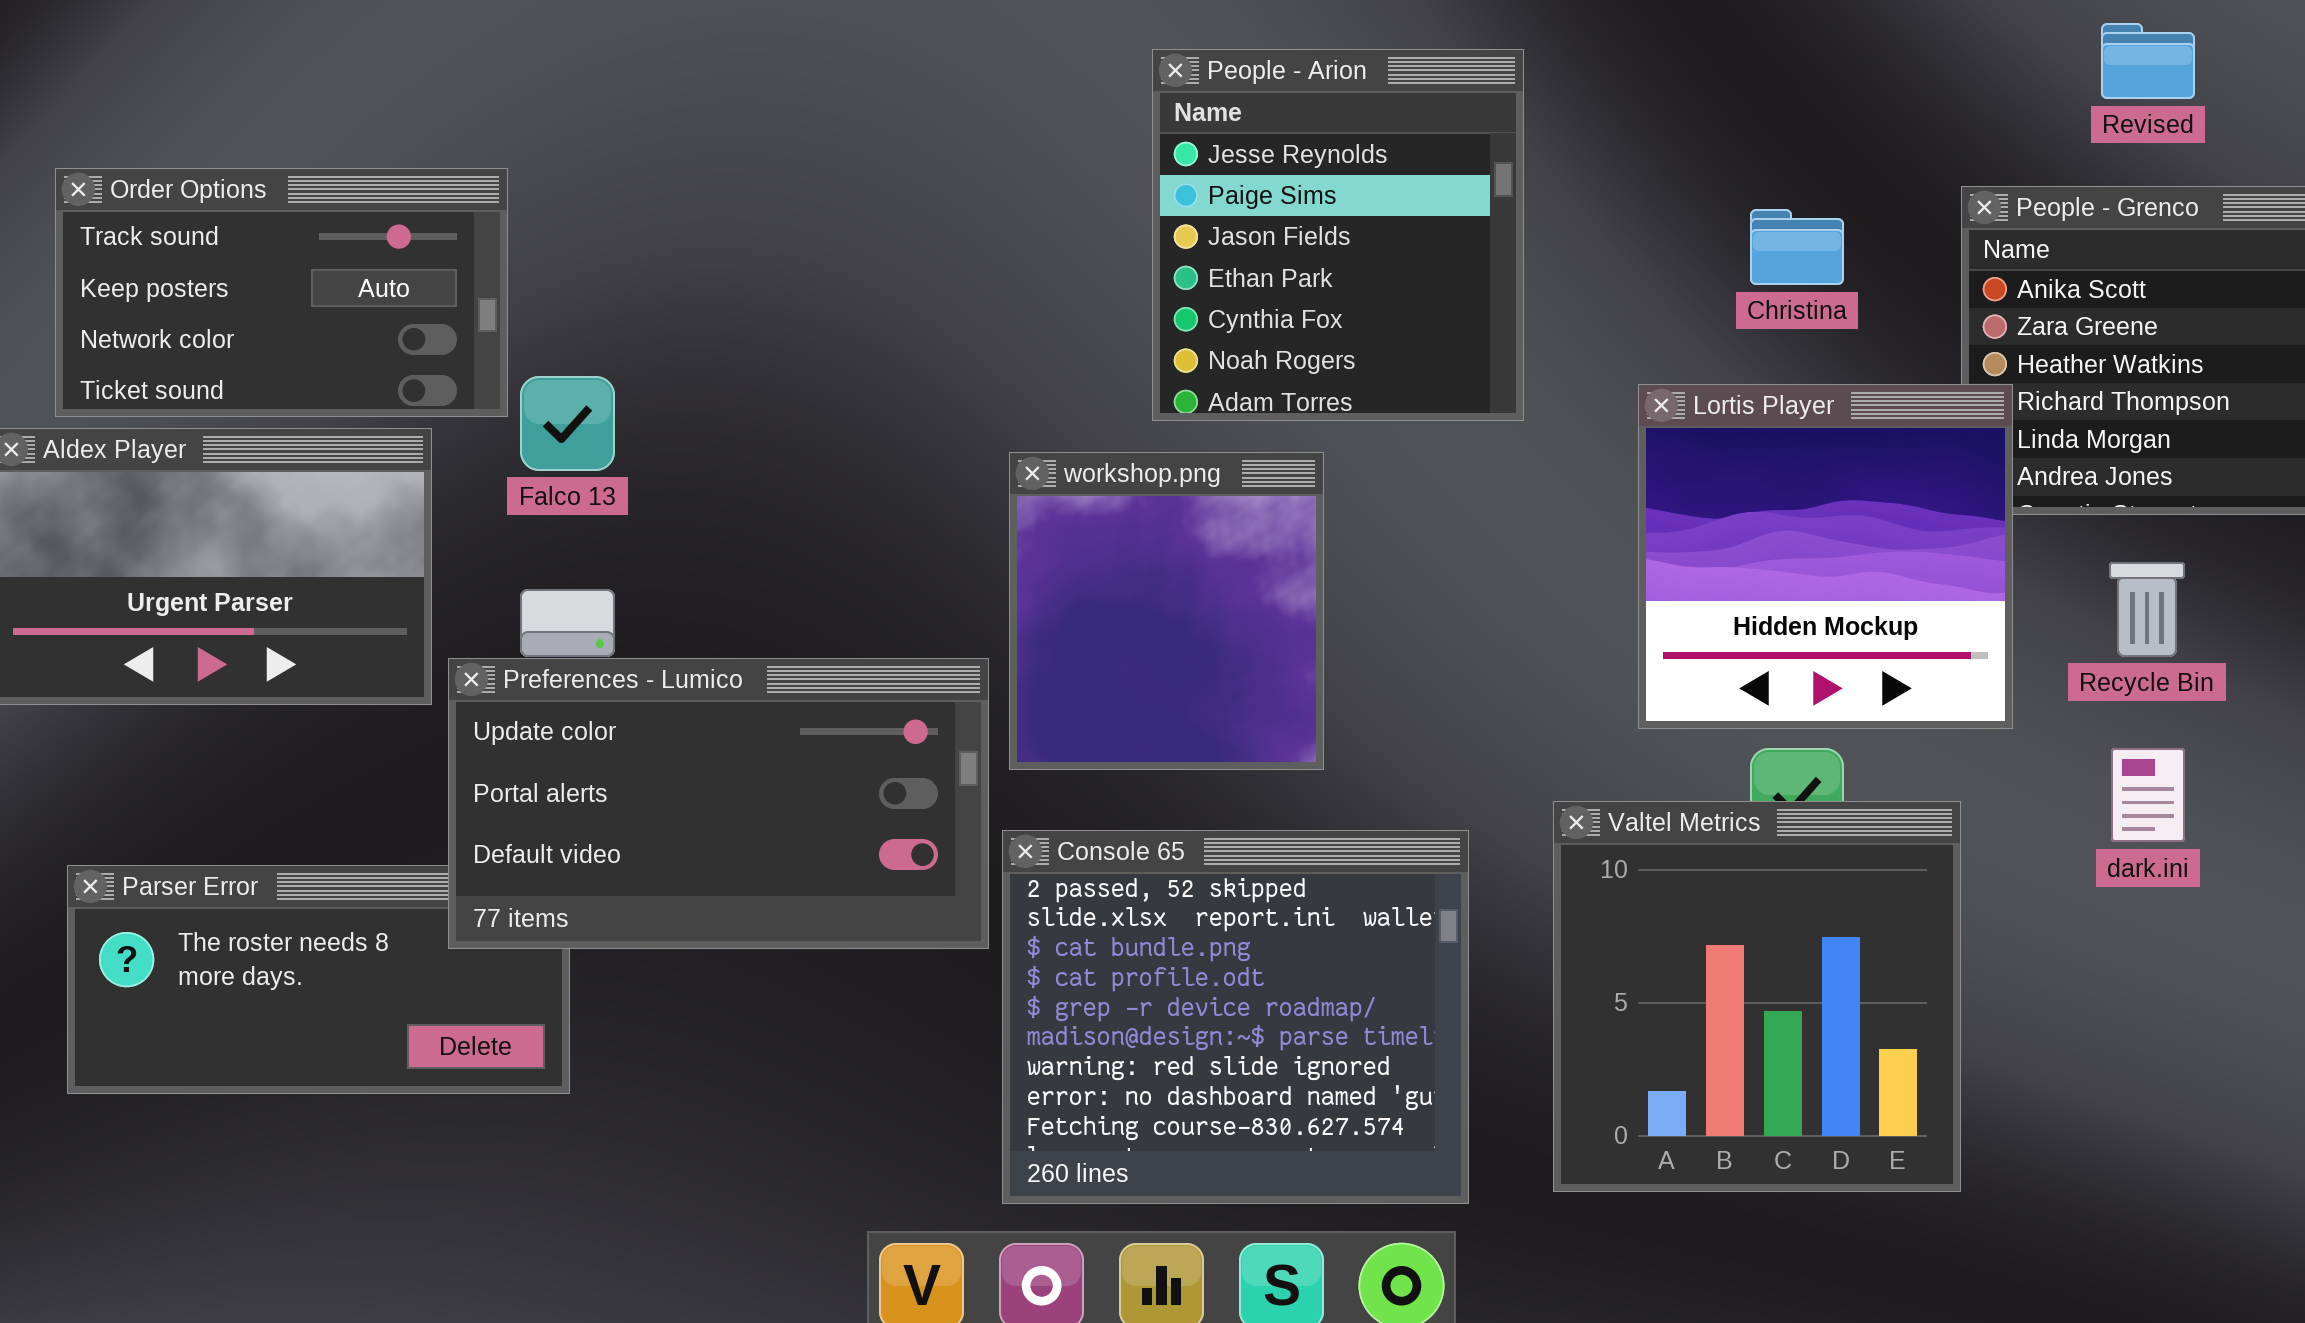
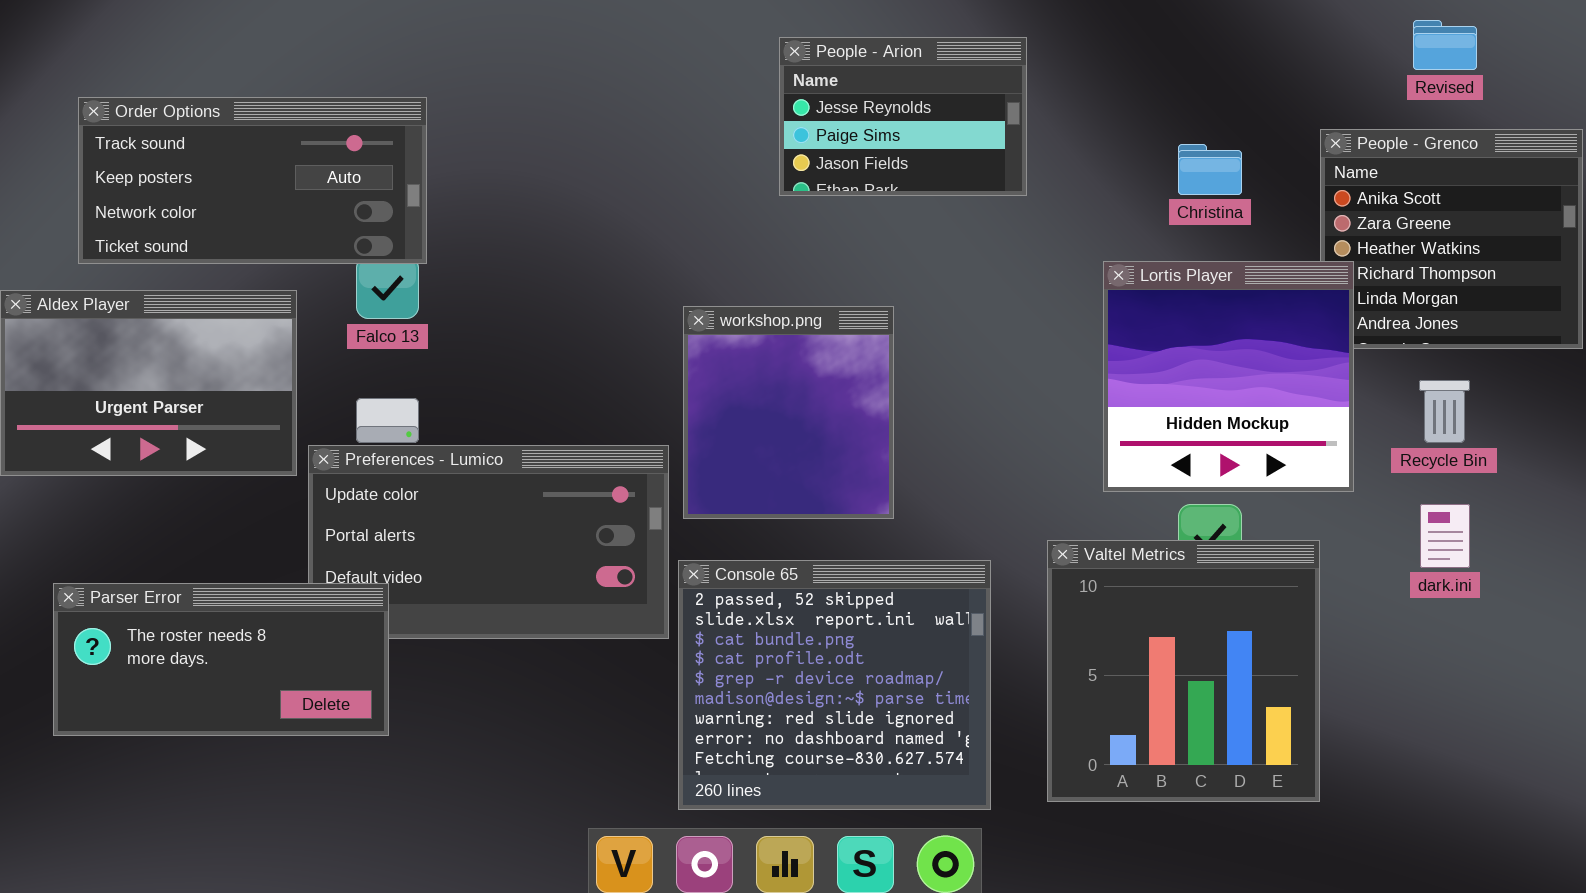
People - Arion: [1152,49,1524,421] -> [779,37,1027,196], resized
Order Options: [55,168,508,417] -> [78,97,427,264], moved, resized
Parser Error: [67,865,570,1094] -> [53,583,389,736], raised

